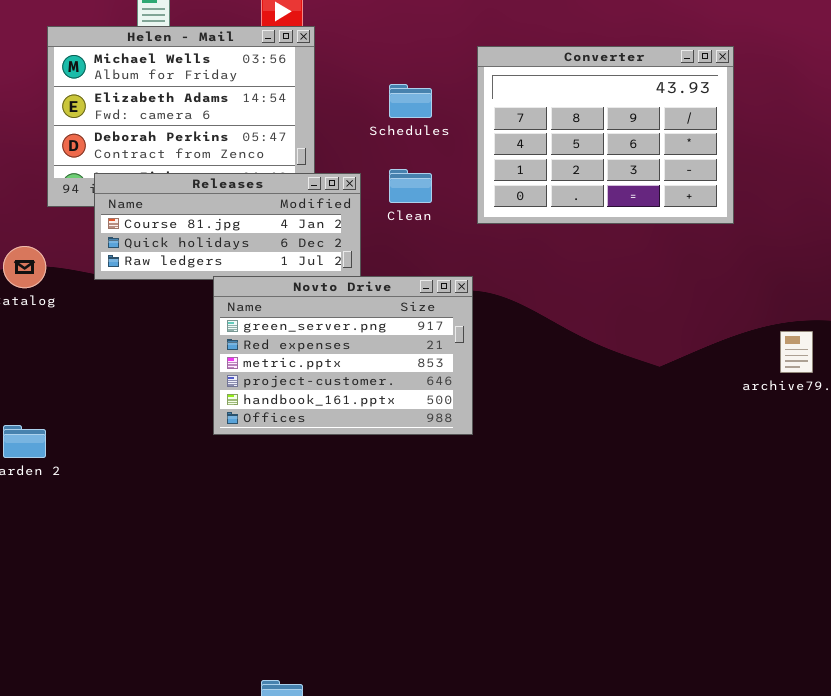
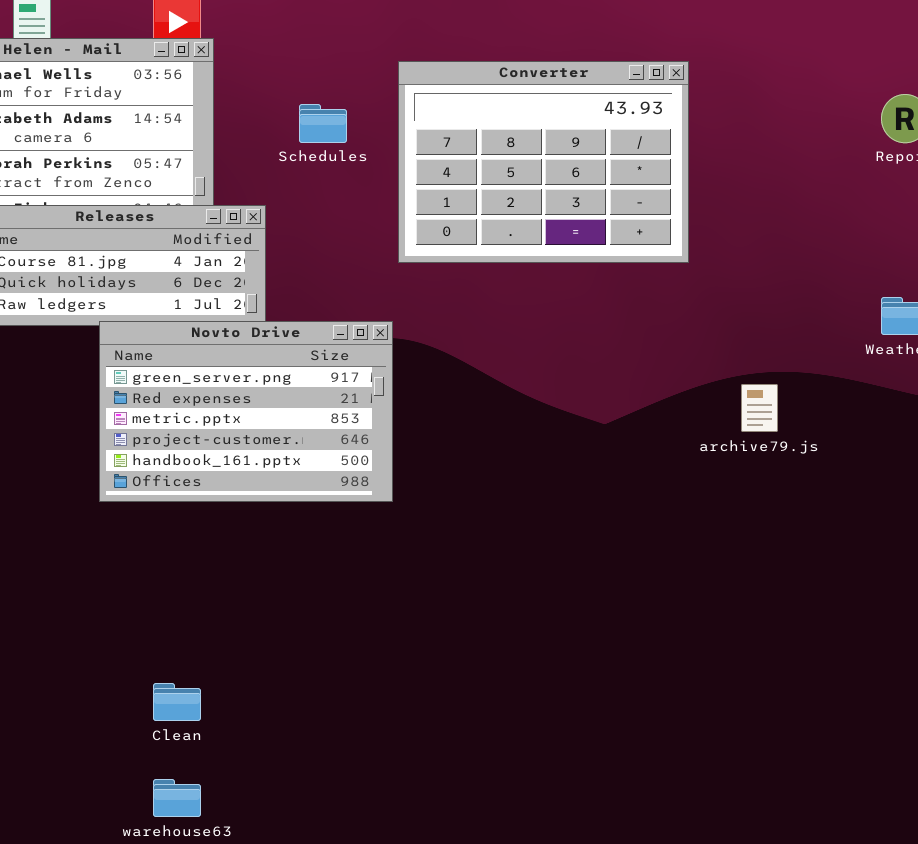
Clean: [389,169,432,203] -> [153,683,201,721], moved

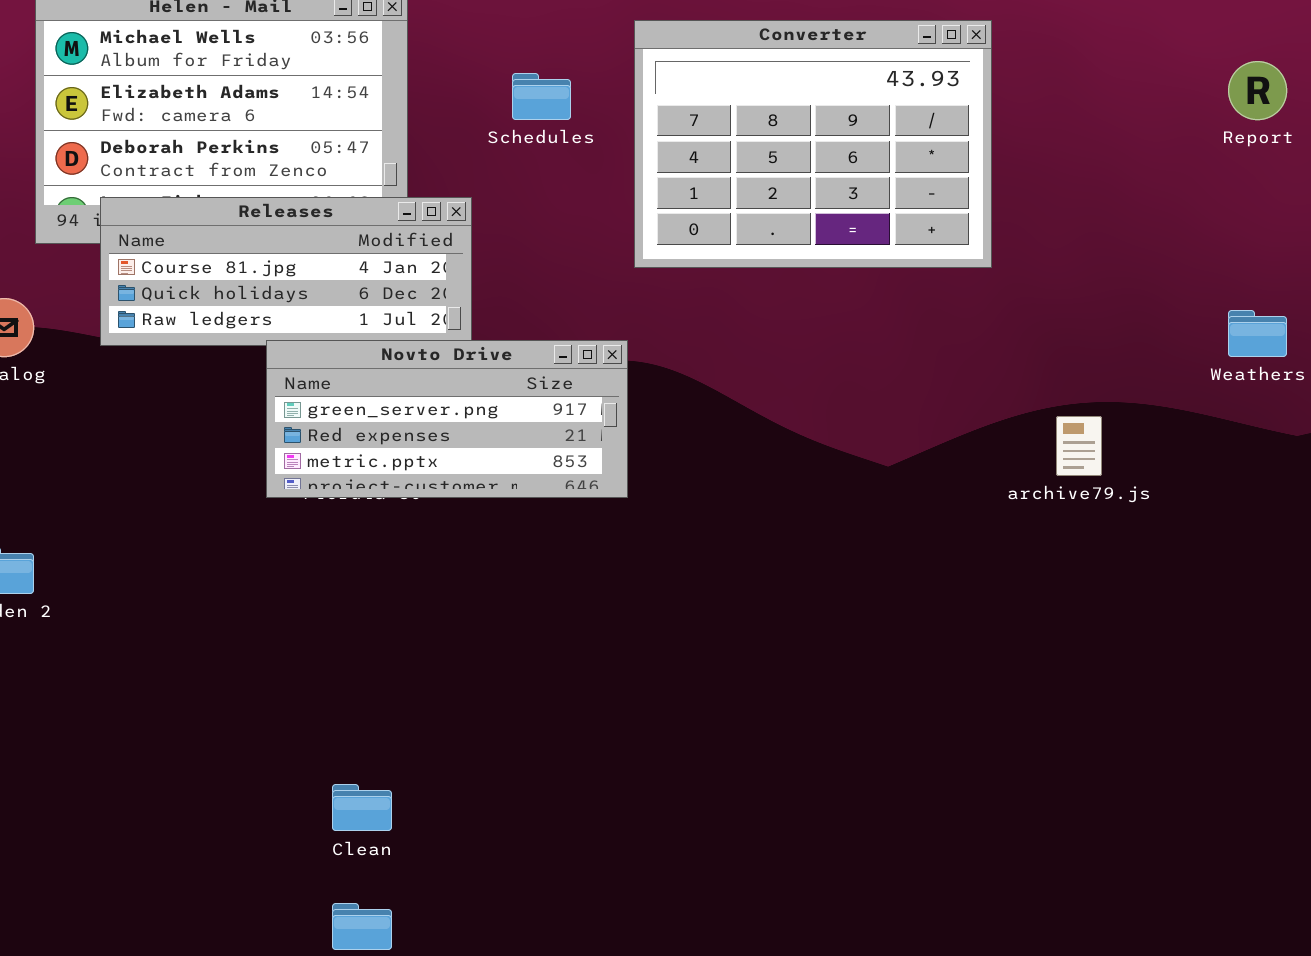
Novto Drive: [99,321,393,502] -> [266,340,628,498], resized

